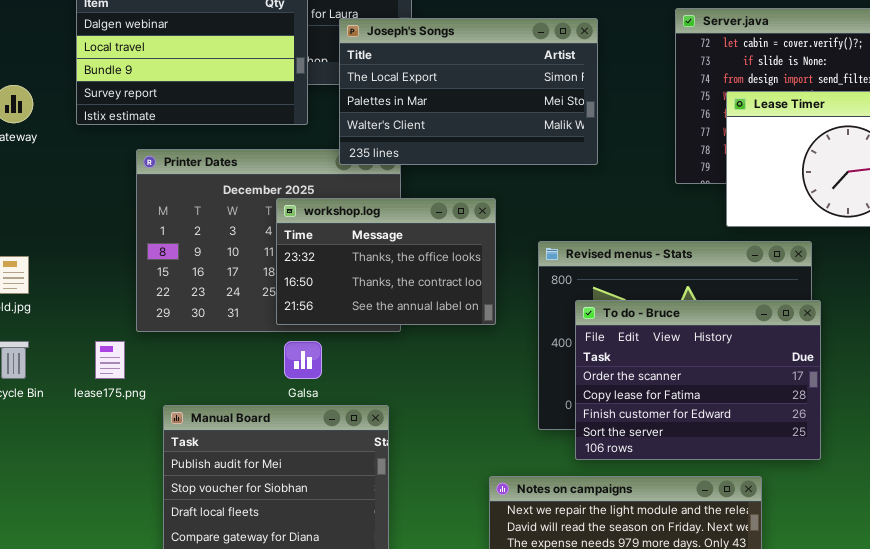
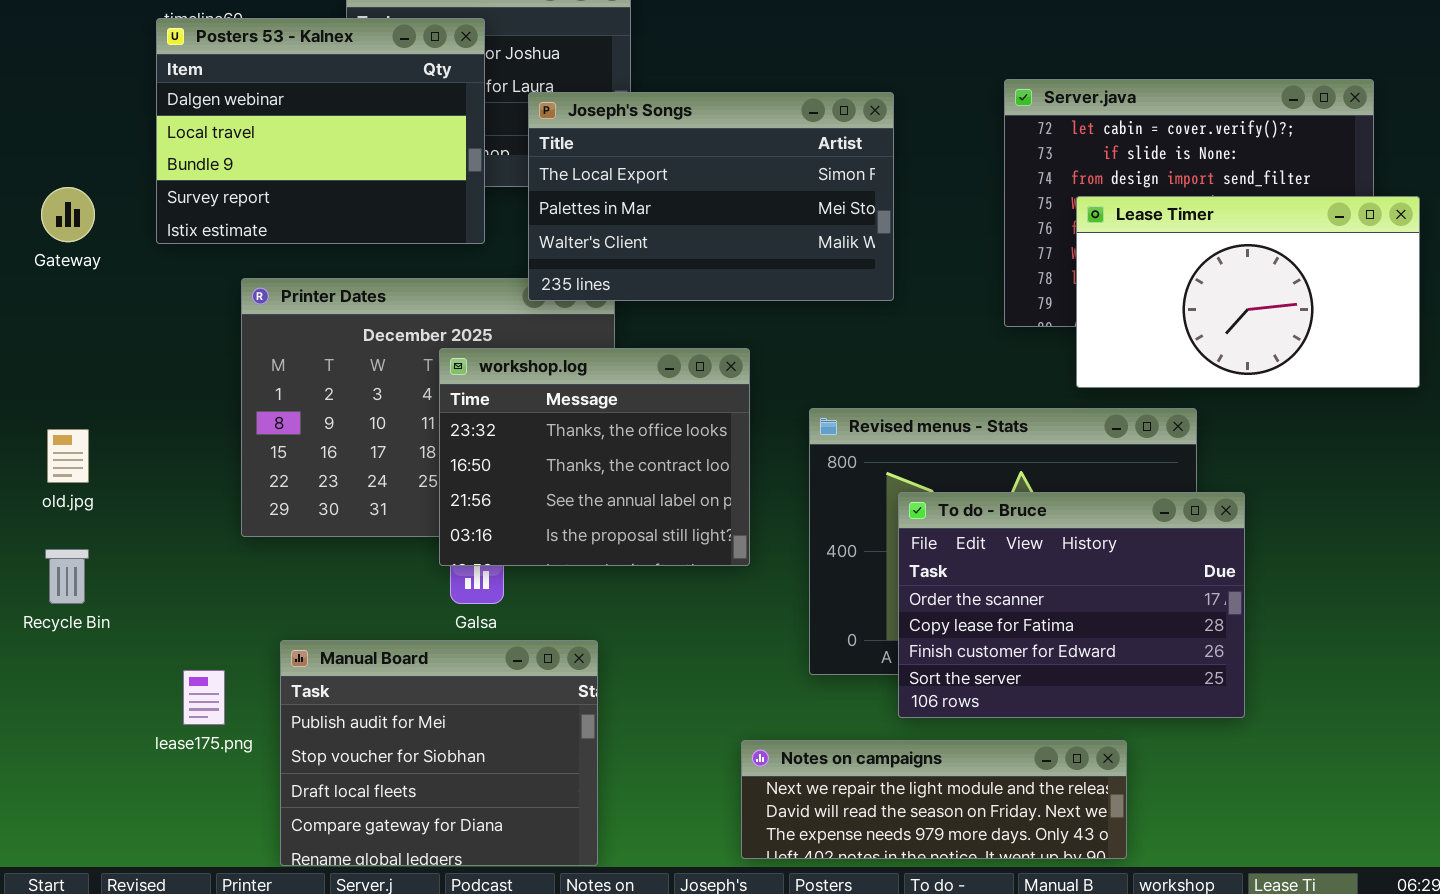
workshop.log: [276,198,496,325] -> [439,348,750,566], resized
To do - Bruce: [575,300,821,460] -> [898,492,1245,718], moved
lease175.png: [95,341,125,379] -> [183,670,225,725], moved

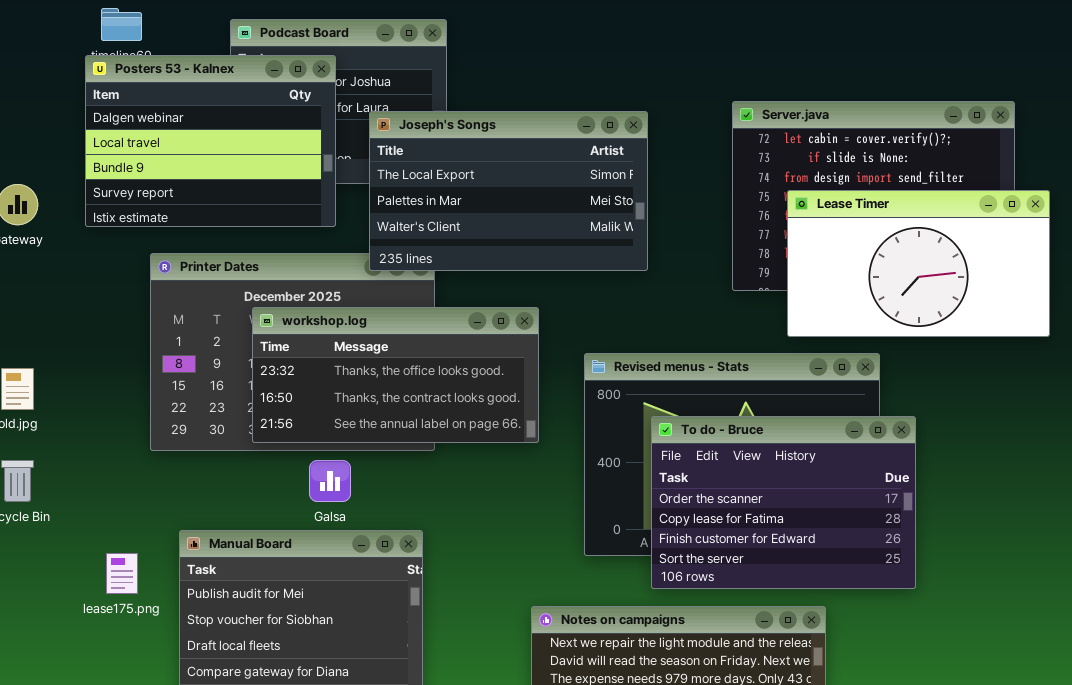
workshop.log: [439,348,750,566] -> [252,307,539,443], resized

